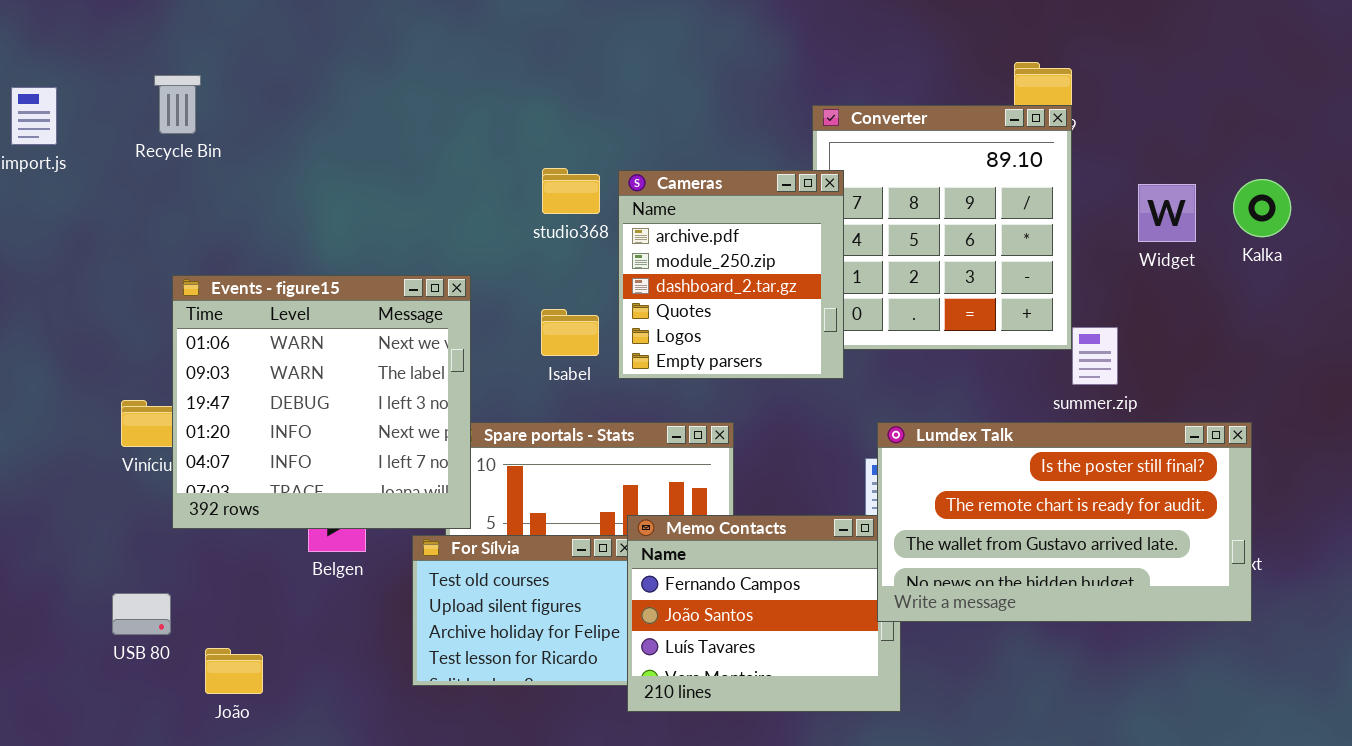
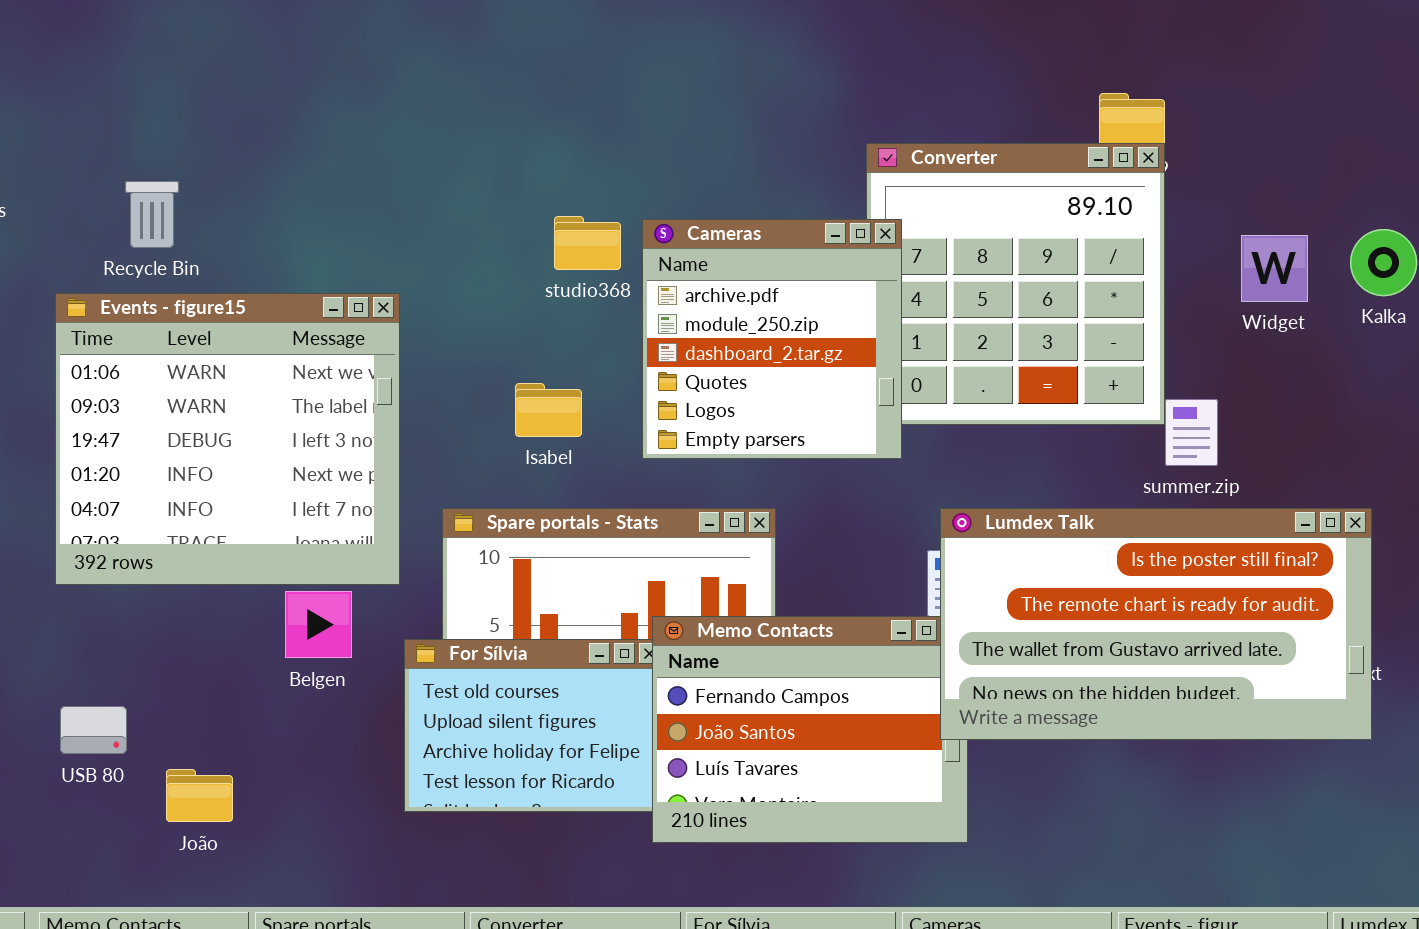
Recycle Bin: [154,75,201,134] -> [125,181,179,248], moved
Events - figure15: [172,275,471,529] -> [55,293,400,585], moved
Isabel: [541,309,599,356] -> [515,383,582,437], moved

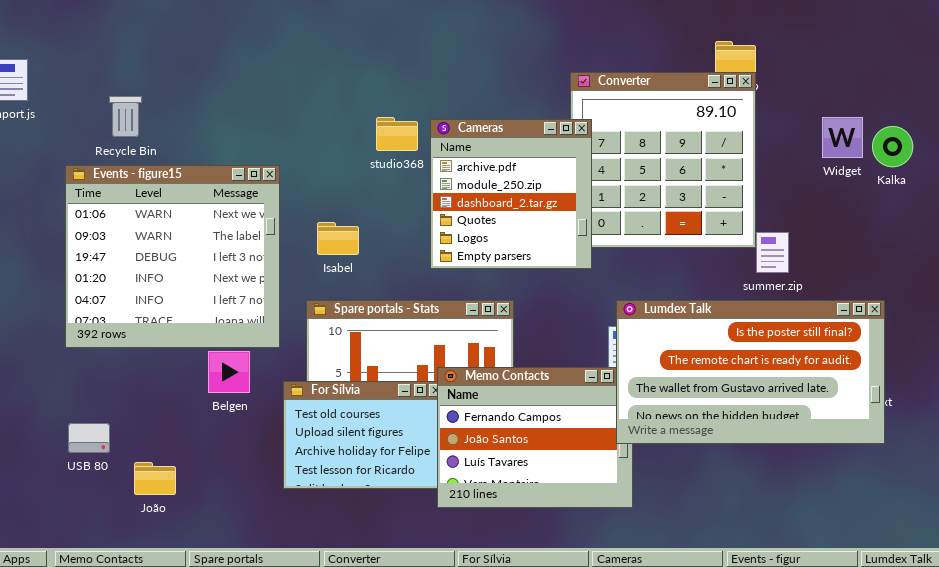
Widget: [1241,235,1308,302] -> [822,117,863,158], moved
Isabel: [515,383,582,437] -> [317,222,359,255], moved

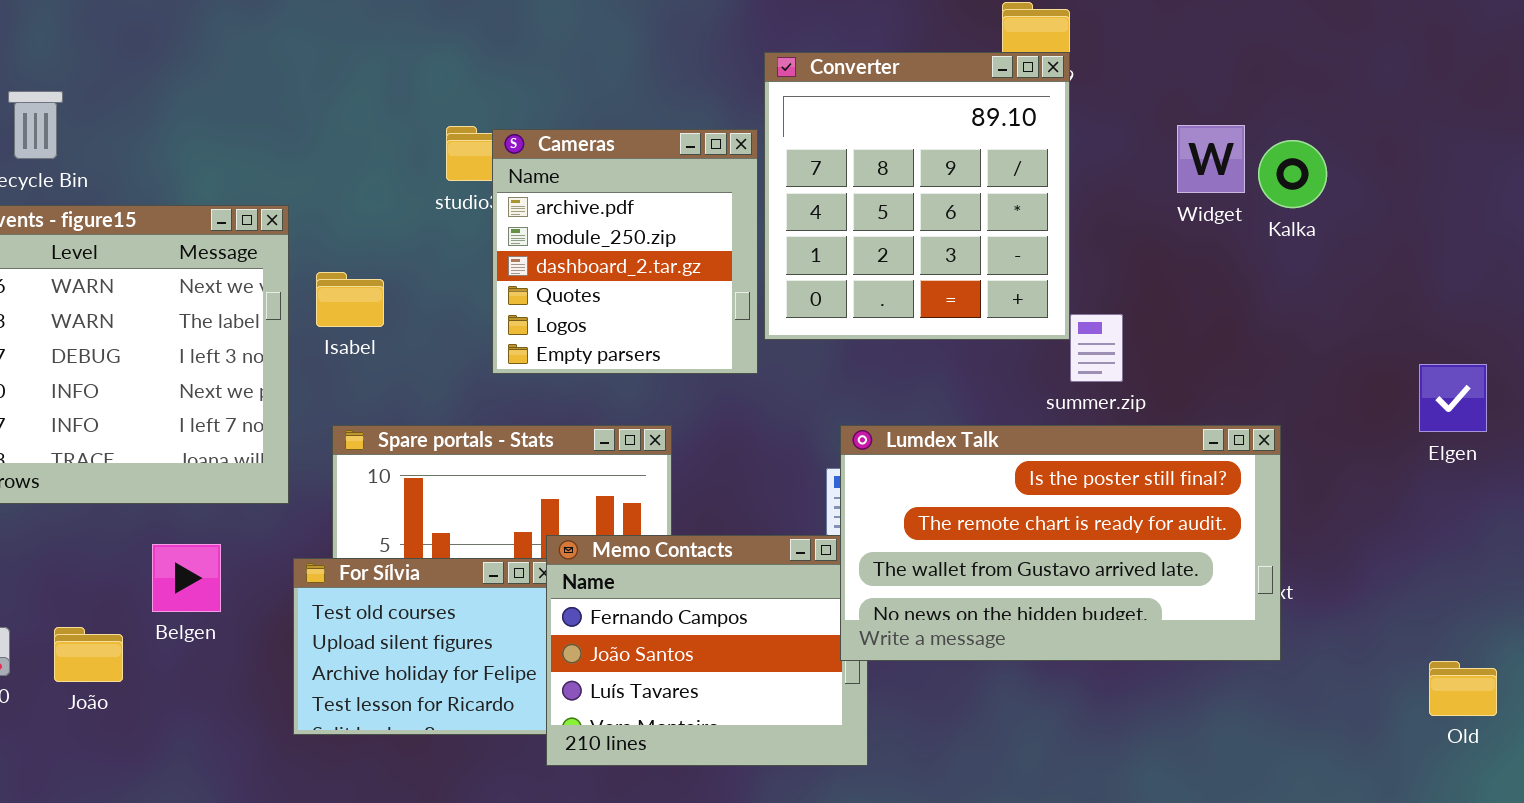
Cameras: [430,119,592,269] -> [492,129,758,374], moved
Isabel: [317,222,359,255] -> [316,272,384,327], moved
Belgen: [208,351,250,393] -> [152,544,221,612], moved
João: [134,462,176,495] -> [54,627,123,682], moved

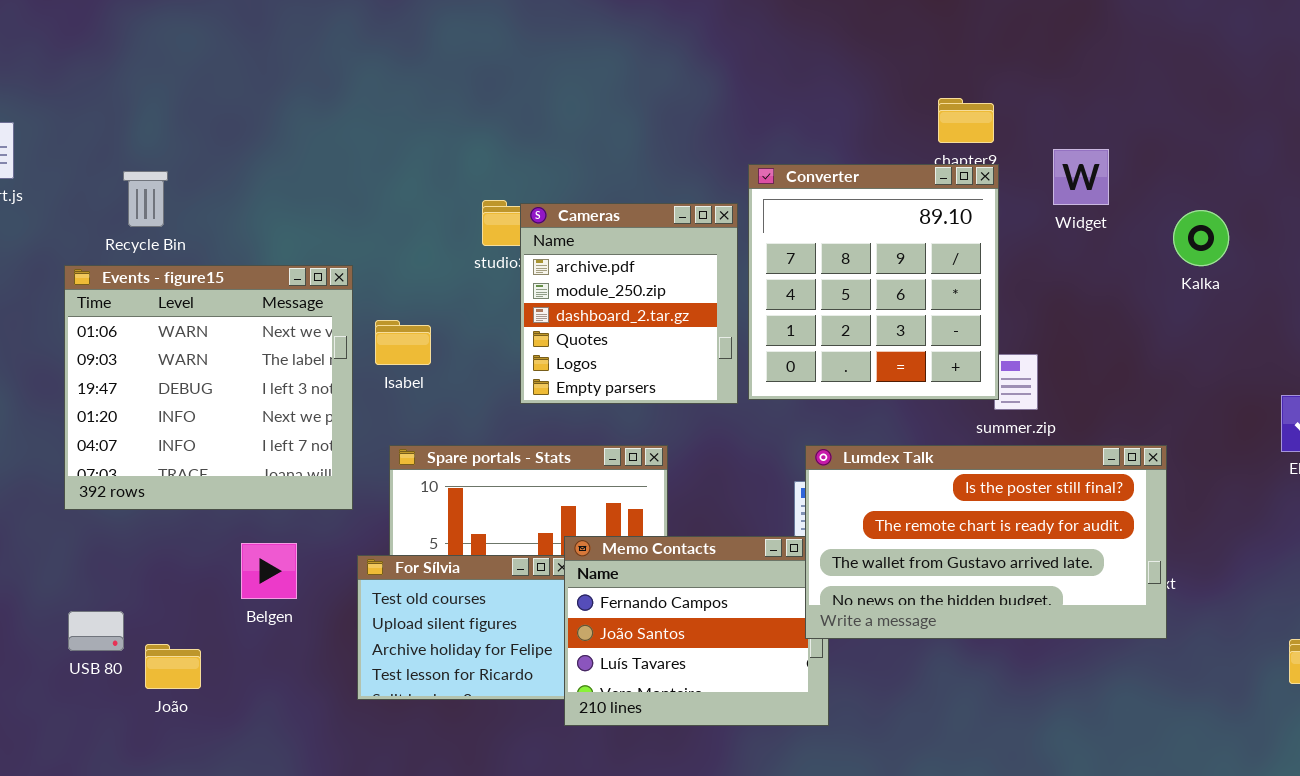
Converter: [764,52,1070,340] -> [748,164,999,400], moved
Widget: [1177,125,1245,193] -> [1053,149,1109,205], moved
Kalka: [1258,140,1327,208] -> [1173,210,1229,266], moved
João: [54,627,123,682] -> [145,644,201,689], moved

